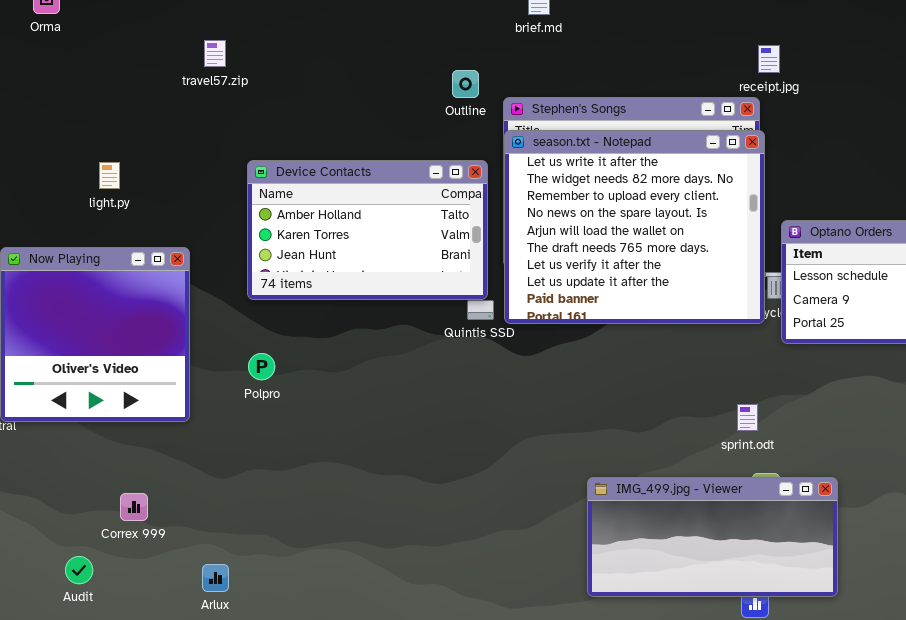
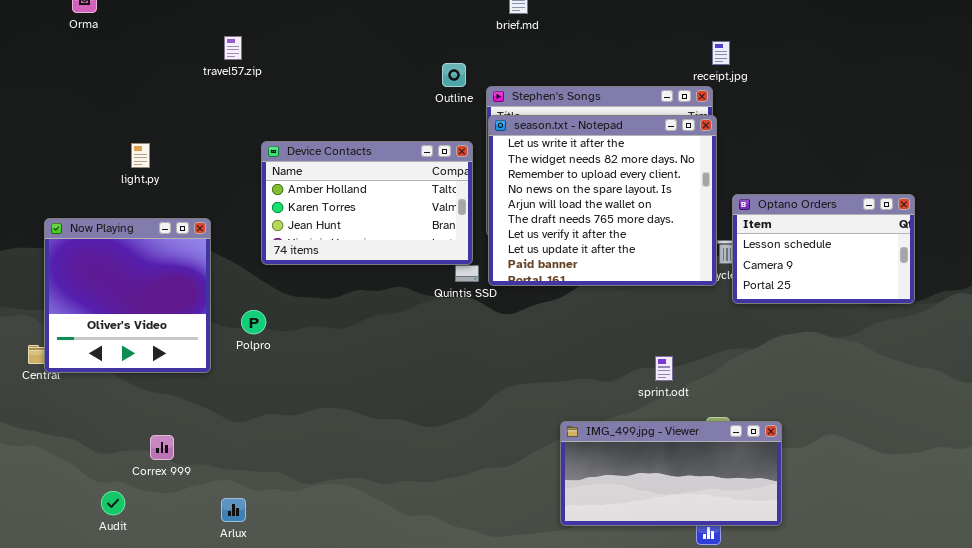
Polpro: [248,353,275,380] -> [241,310,266,334], moved
sprint.odt: [737,404,758,431] -> [655,356,673,381], moved

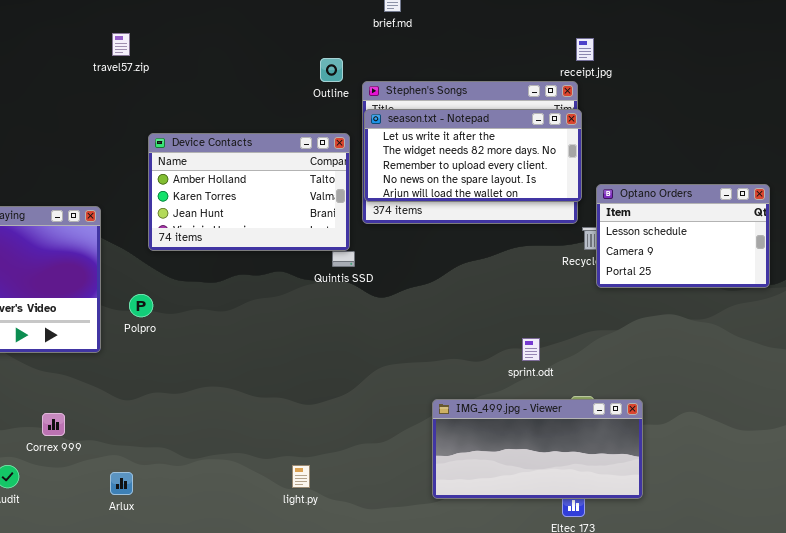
season.txt - Notepad: [488,115,717,286] -> [364,109,582,202], resized
light.py: [131,143,150,168] -> [292,465,310,488], moved

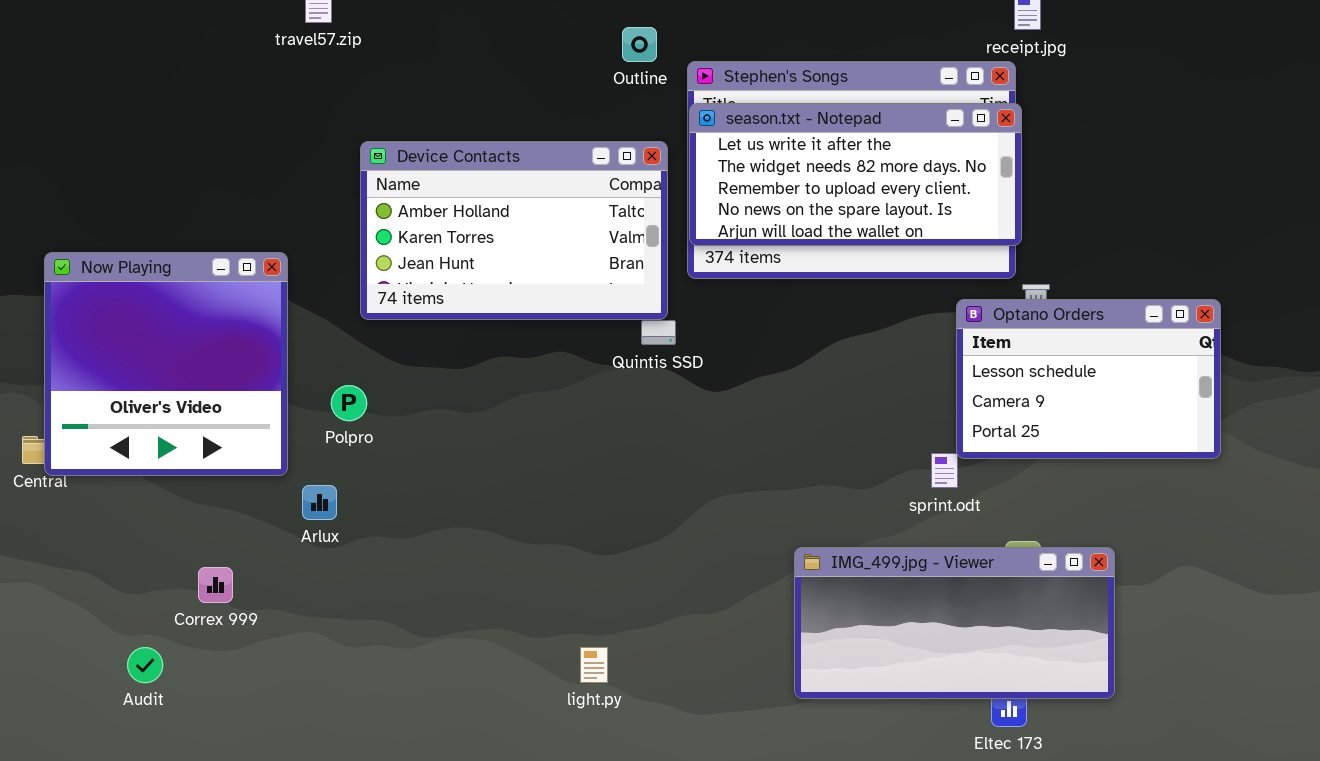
Optano Orders: [596,184,770,288] -> [956,299,1221,459], moved
Arlux: [110,472,133,495] -> [302,485,337,520], moved

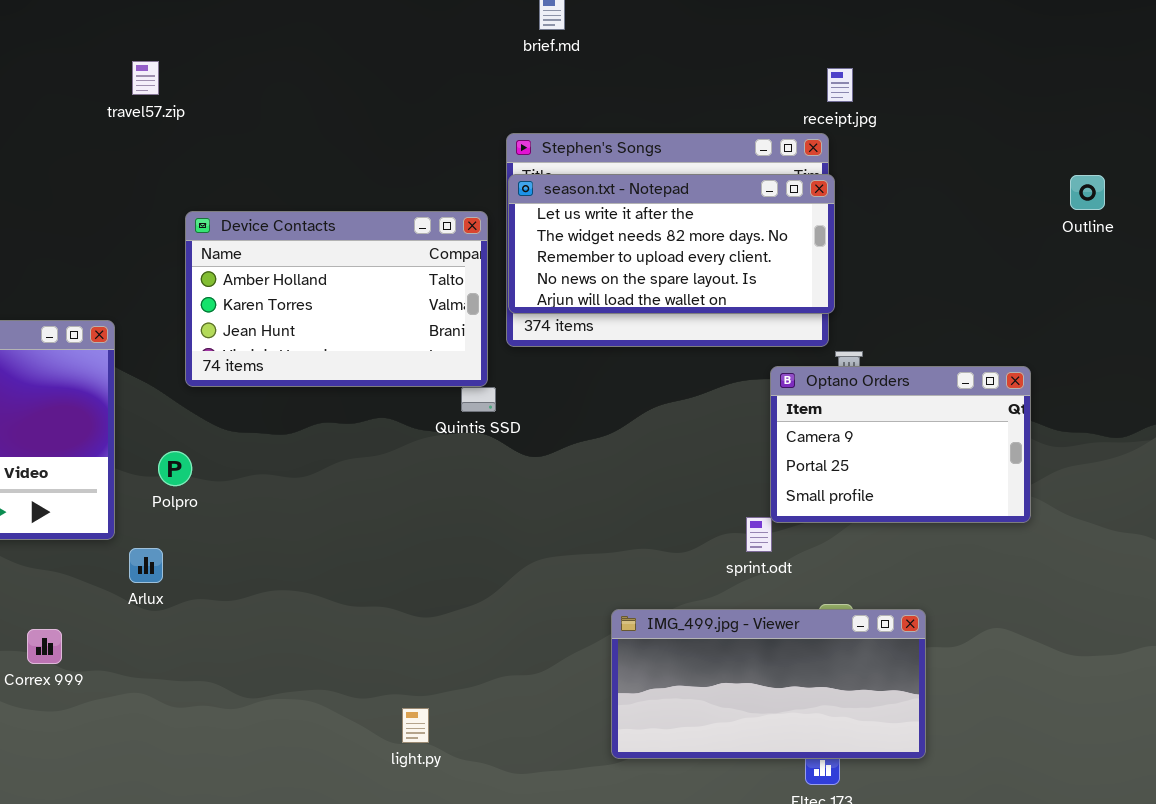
Outline: [622,27,657,62] -> [1070,175,1105,210], moved
Optano Orders: [956,299,1221,459] -> [770,366,1031,523], scrolled down 1 row

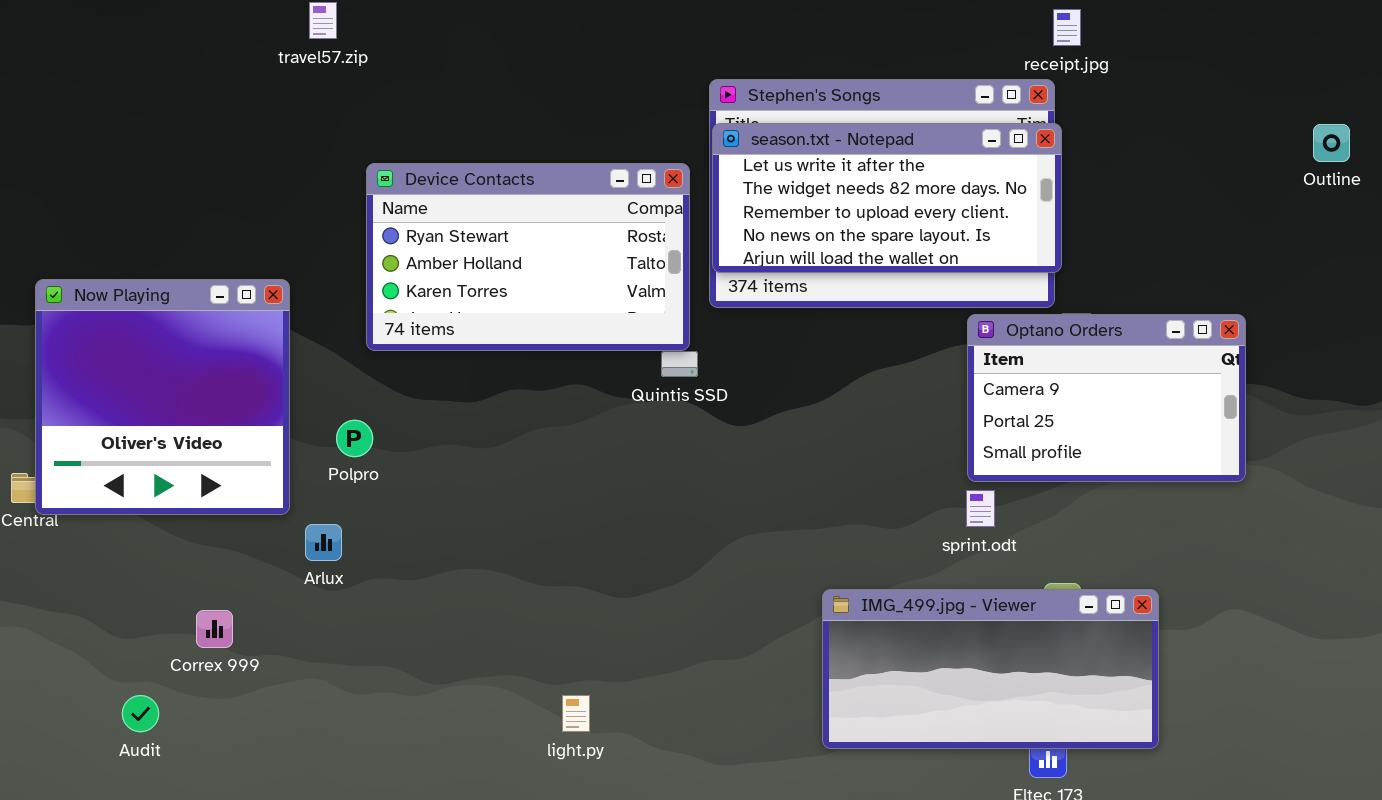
Device Contacts: [185,211,488,387] -> [366,163,690,351], scrolled up 1 row
Optano Orders: [770,366,1031,523] -> [967,314,1246,482], moved
light.py: [402,708,429,743] -> [562,695,590,732], moved

